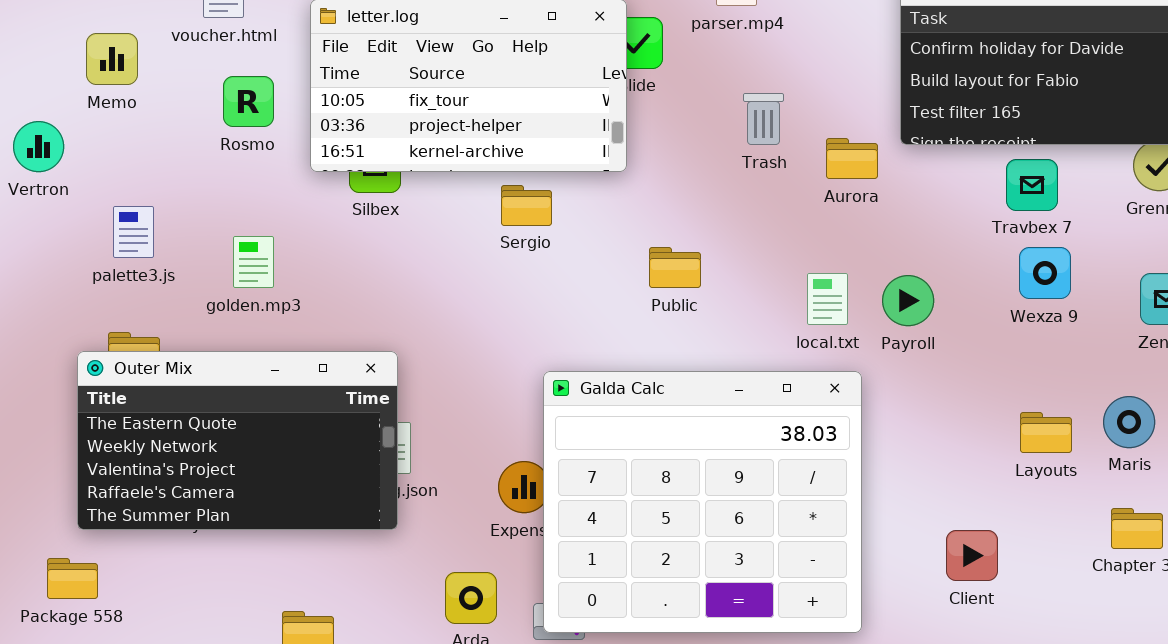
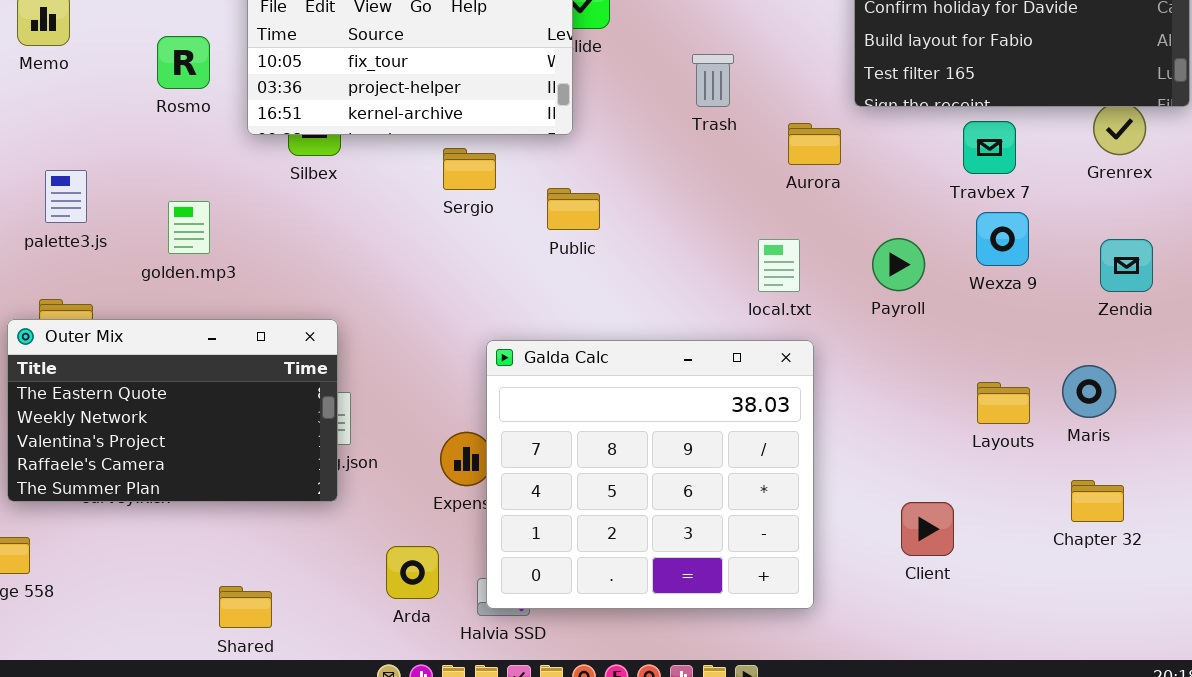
Aurora: [826,138,878,179] -> [788,123,841,165], moved
Public: [649,247,701,288] -> [547,188,600,230], moved
Payroll: [882,275,934,326] -> [872,238,925,291], moved

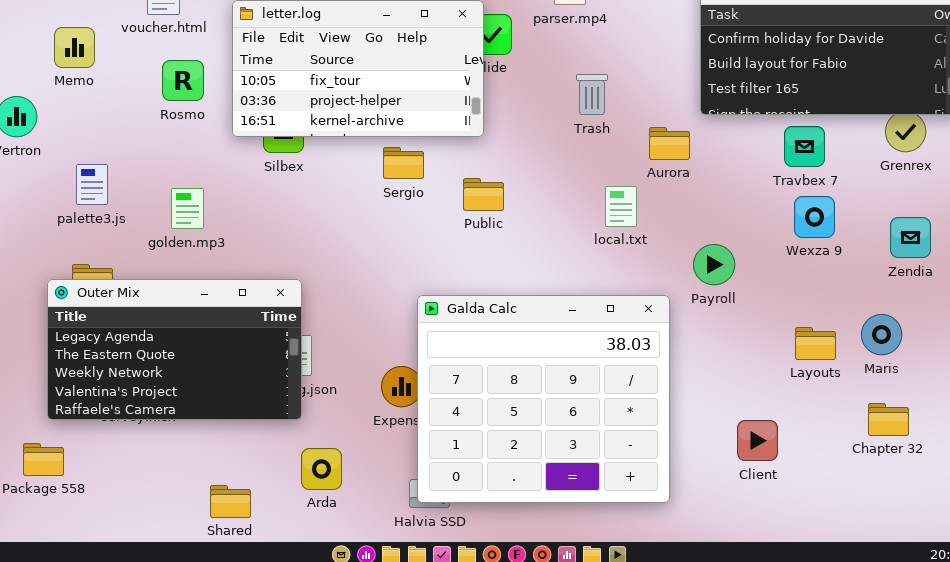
Payroll: [872,238,925,291] -> [693,244,735,285], moved
local.txt: [758,239,800,292] -> [605,186,637,227], moved
Outer Mix: [7,319,338,502] -> [47,279,302,420], scrolled up 1 row
Arda: [386,546,439,599] -> [301,448,342,490], moved

